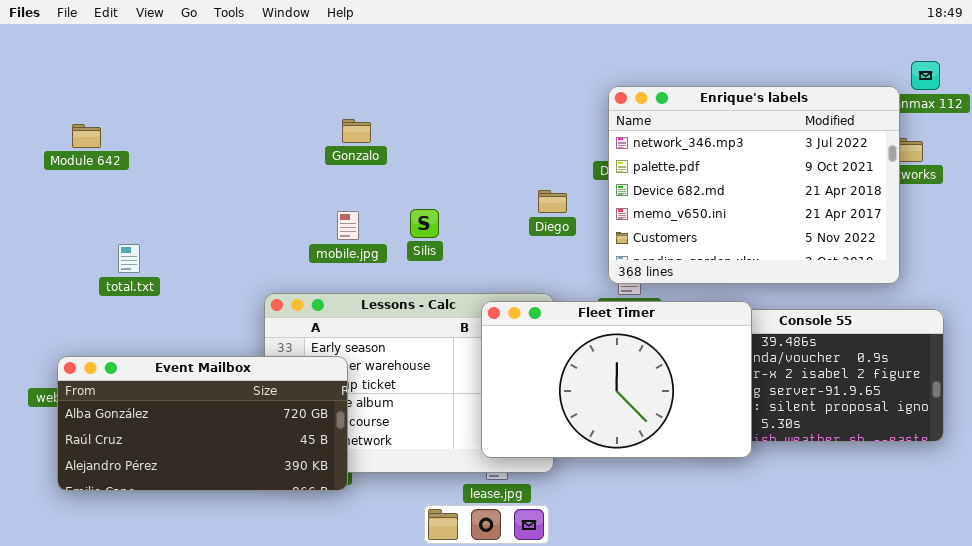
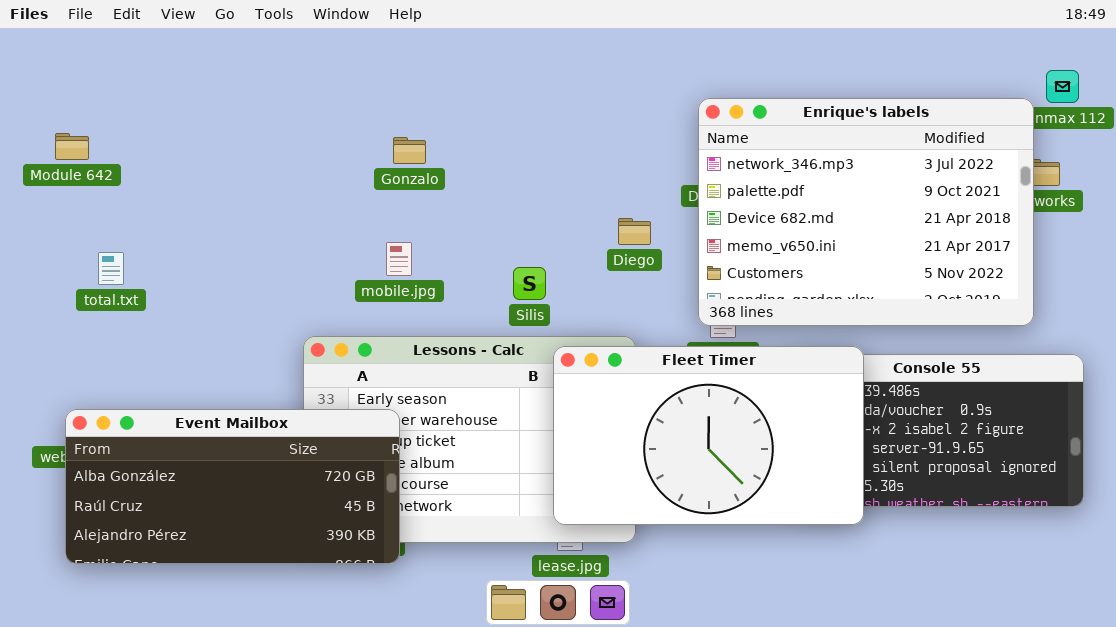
Module 642: [72,124,101,148] -> [55,133,89,160], moved
Silis: [410,209,439,238] -> [513,267,546,300], moved
total.txt: [118,244,140,273] -> [98,252,124,285], moved

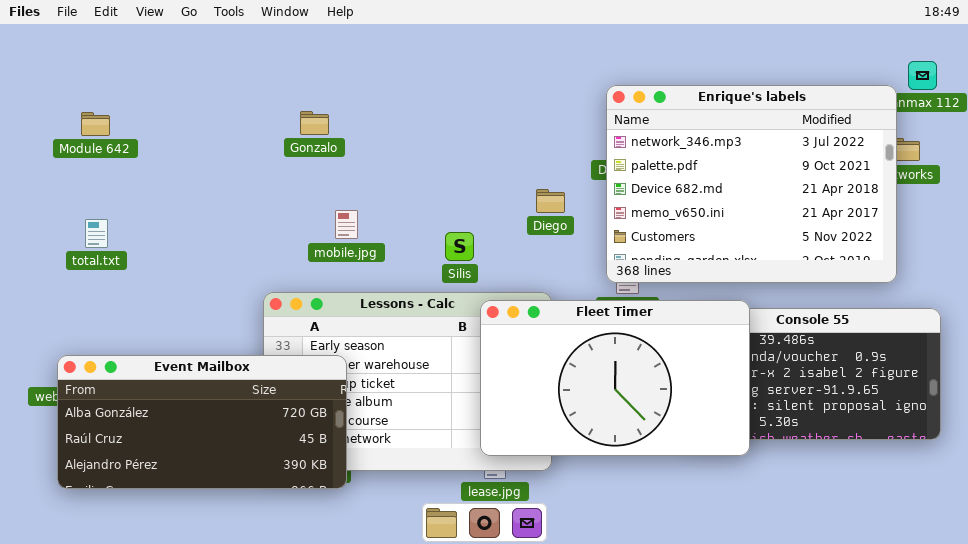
Module 642: [55,133,89,160] -> [81,112,110,136], moved
Gonzalo: [393,137,426,164] -> [300,111,329,135], moved

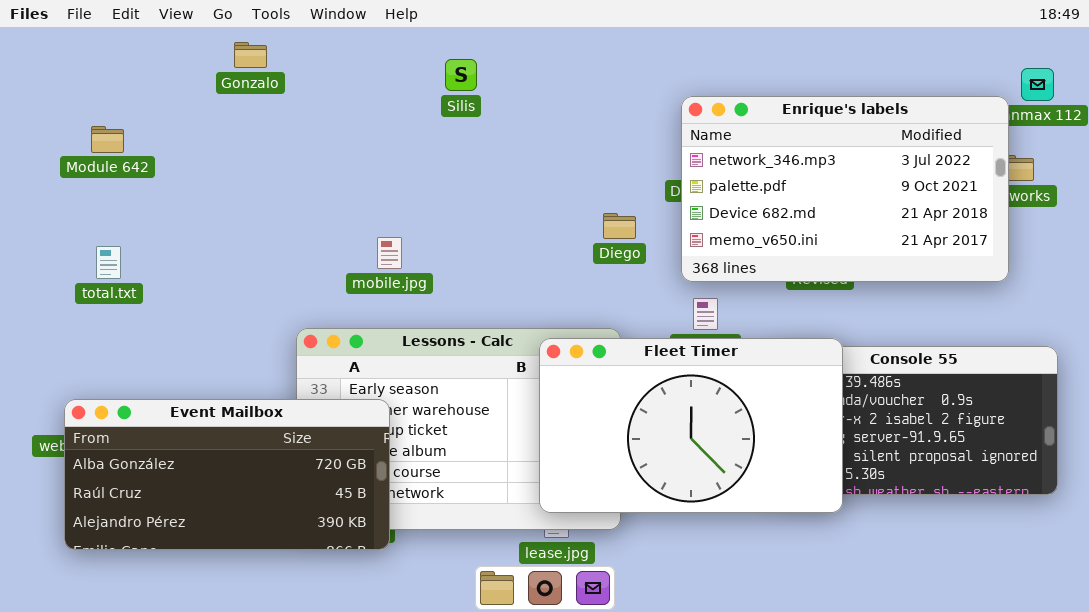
Enrique's labels: [606,85,897,283] -> [681,96,1009,282], resized
Gonzalo: [300,111,329,135] -> [234,42,267,68], moved
Silis: [445,232,474,261] -> [445,59,477,91], moved

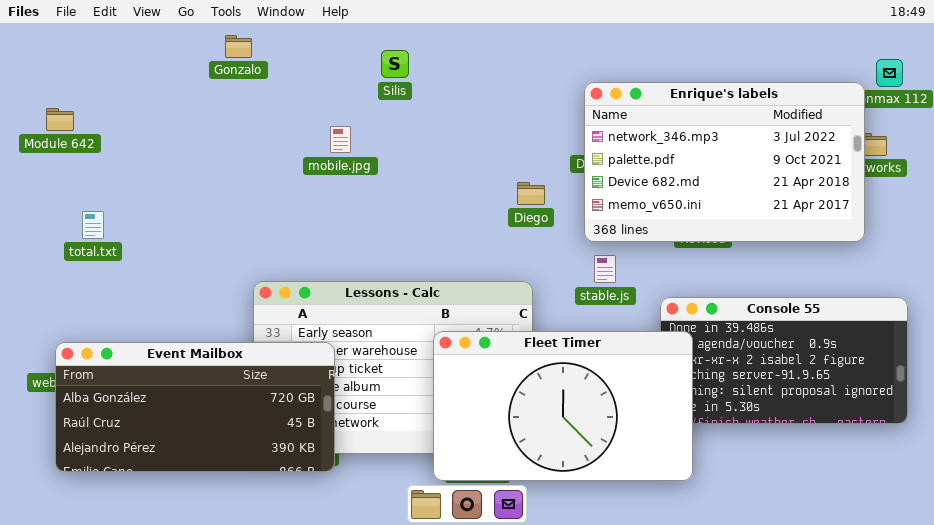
Gonzalo: [234,42,267,68] -> [225,35,252,58], moved
Module 642: [91,126,124,153] -> [46,108,74,131], moved
mobile.jpg: [377,237,402,269] -> [330,126,351,153], moved
Fleet Timer: [539,338,843,513] -> [433,331,693,481], moved

